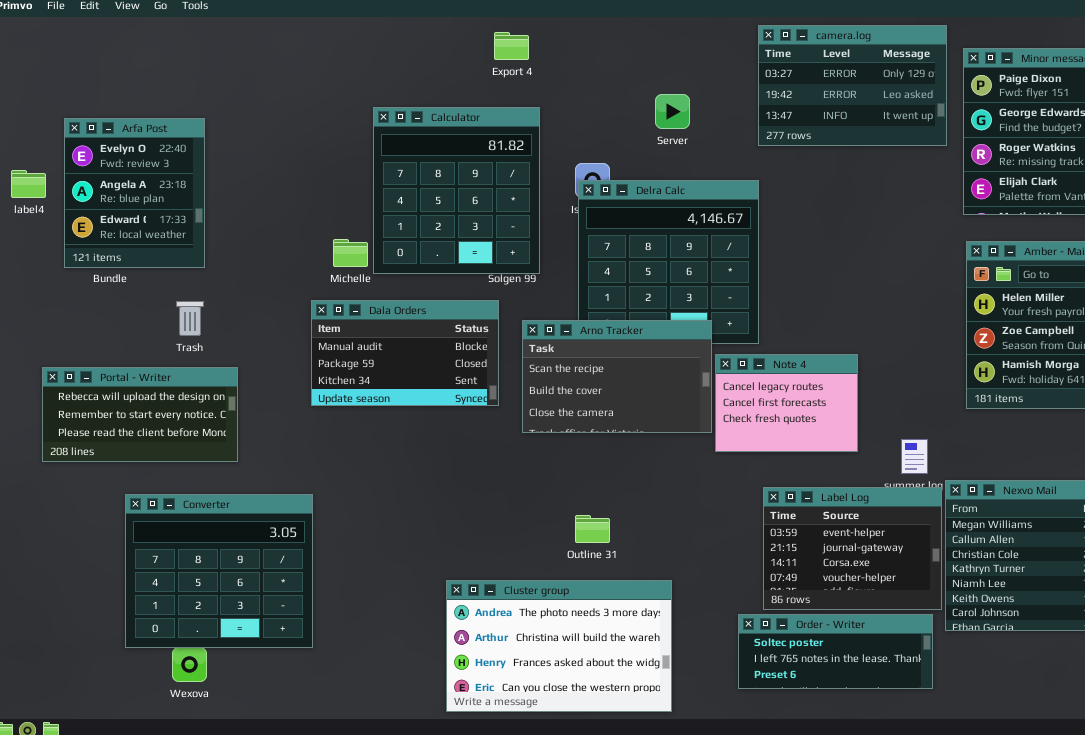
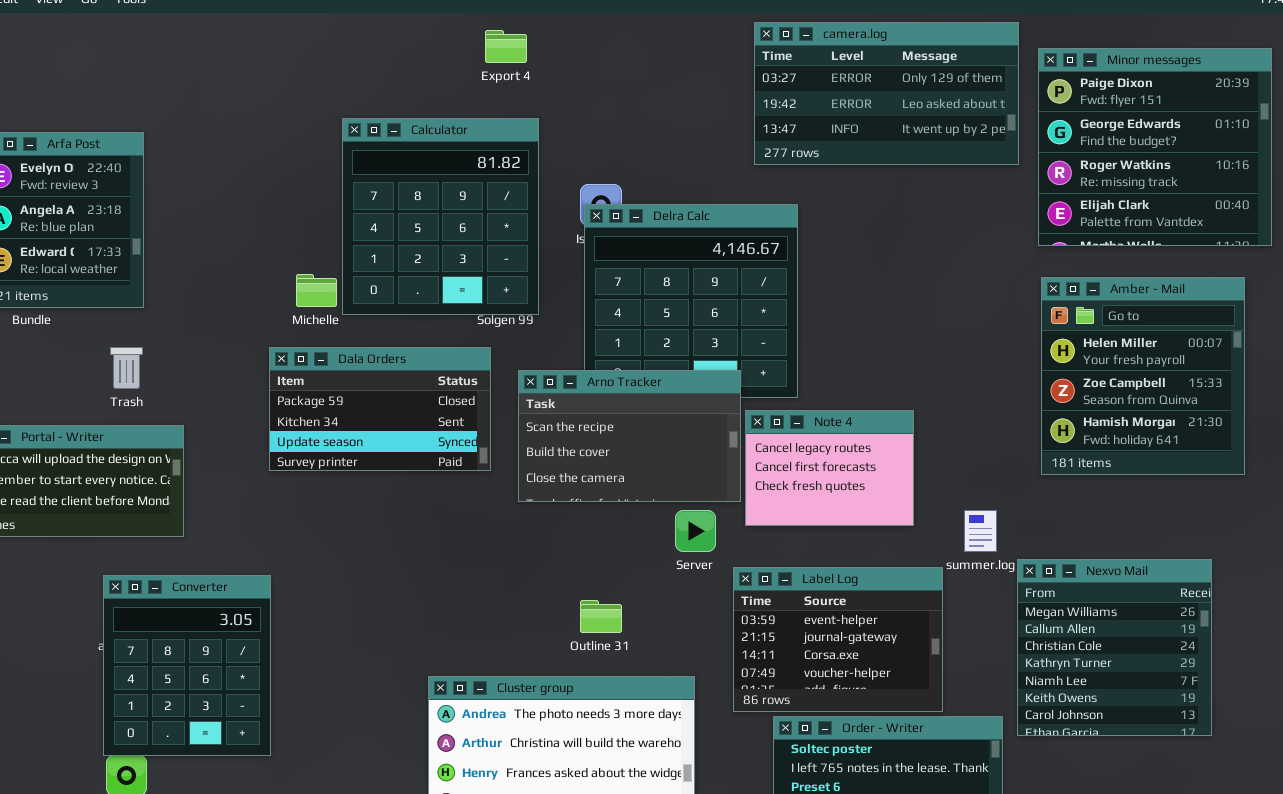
camera.log: [758,25,947,146] -> [754,22,1019,165], resized
Server: [655,94,690,129] -> [675,510,716,552], moved
Dala Orders: [311,300,499,406] -> [269,347,491,471], scrolled down 1 row
Label Log: [763,487,942,610] -> [733,567,943,712], moved
Converter: [125,494,313,648] -> [103,575,271,756], resized

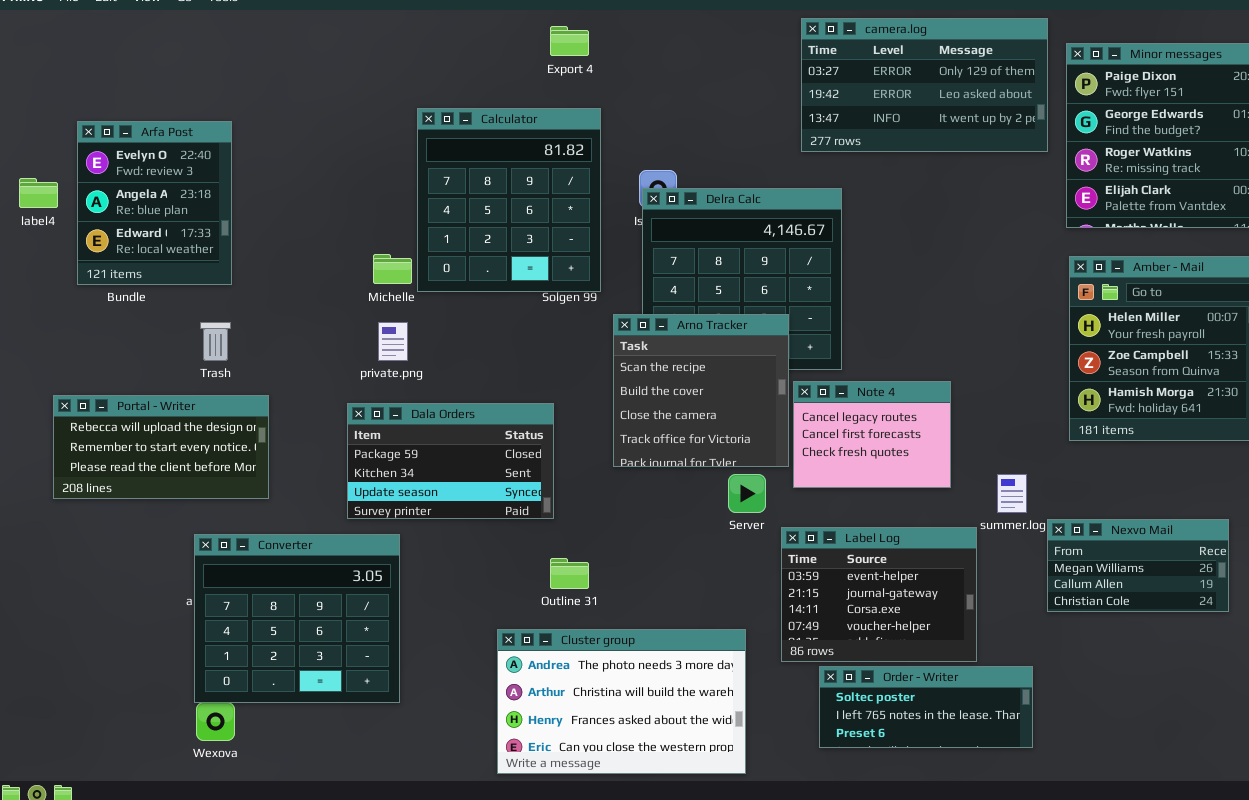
Dala Orders: [269,347,491,471] -> [347,403,554,519], moved
Arno Tracker: [518,370,741,502] -> [613,314,789,467], resized
Nexvo Mail: [1017,559,1212,736] -> [1047,519,1229,612], resized
Converter: [103,575,271,756] -> [194,534,400,703], resized
Outline 31: [580,600,622,633] -> [550,558,589,589], moved

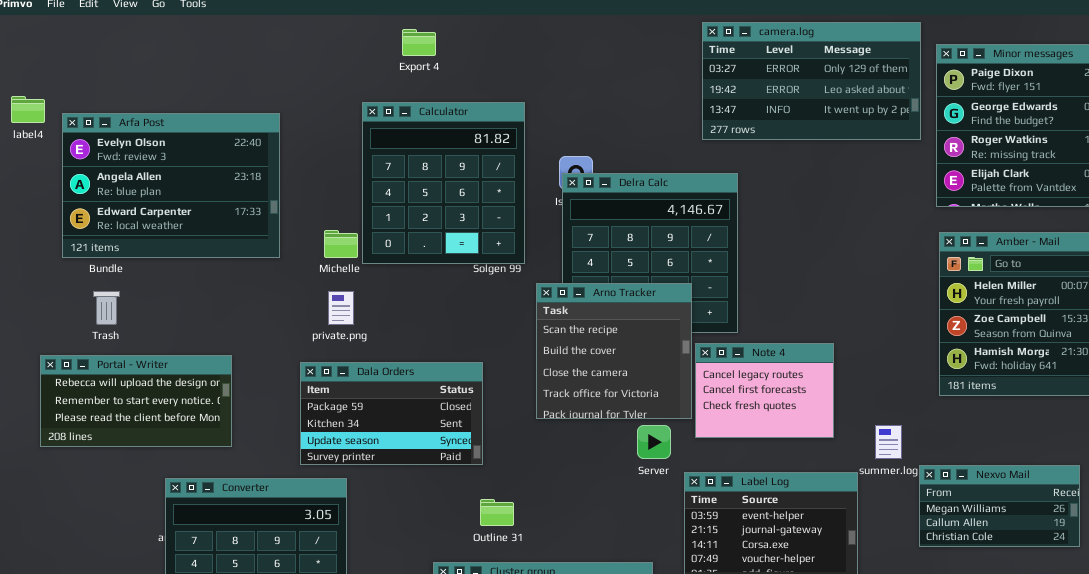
Export 4: [550,26,589,56] -> [402,29,436,56], moved
Arfa Post: [77,121,232,285] -> [62,113,280,258], resized
label4: [19,178,58,208] -> [11,96,45,123], moved
Trash: [200,322,231,361] -> [93,291,120,325], moved

